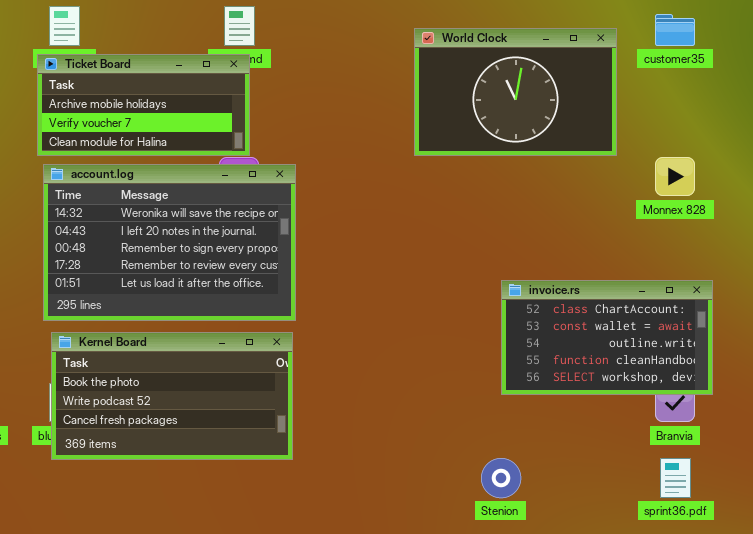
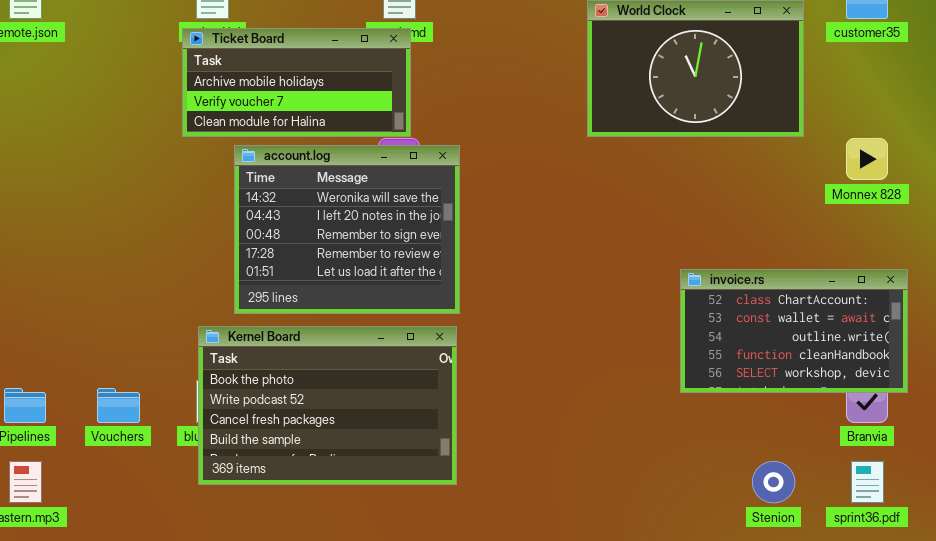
account.log: [43,164,296,321] -> [234,145,460,314], resized
Kernel Board: [51,332,293,460] -> [198,326,457,485], resized
Stenion: [481,458,521,498] -> [752,461,795,503], moved

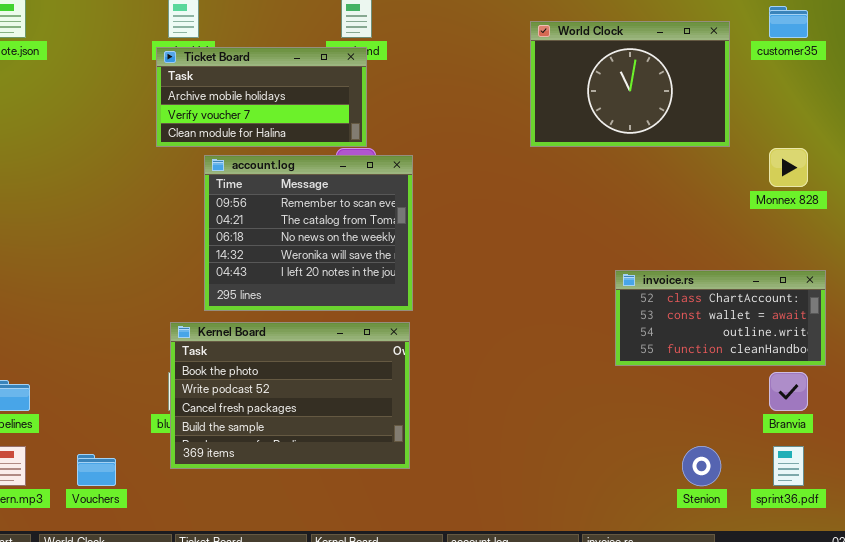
account.log: [234,145,460,314] -> [204,155,413,311], scrolled up 3 rows
invoice.rs: [680,269,908,393] -> [615,270,826,366], resized
Vouchers: [97,388,140,423] -> [77,454,116,486], moved

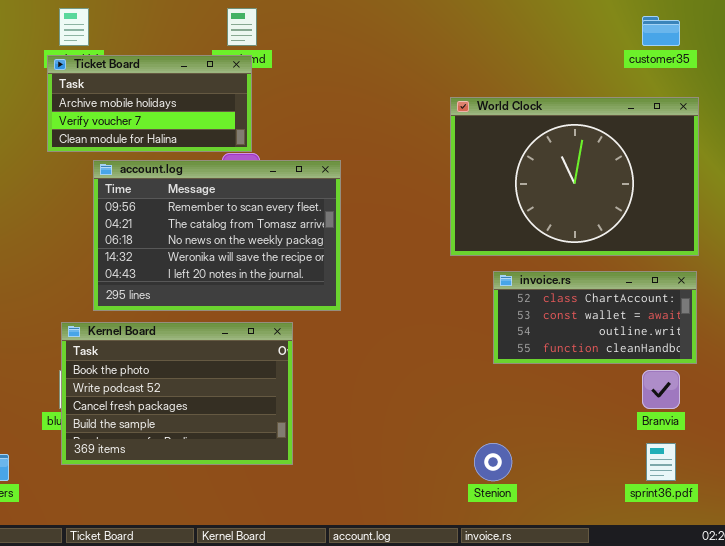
World Clock: [530,21,730,147] -> [450,97,699,256], moved, resized
account.log: [204,155,413,311] -> [93,160,341,311], resized
Stenion: [682,446,721,486] -> [474,443,512,481], moved

